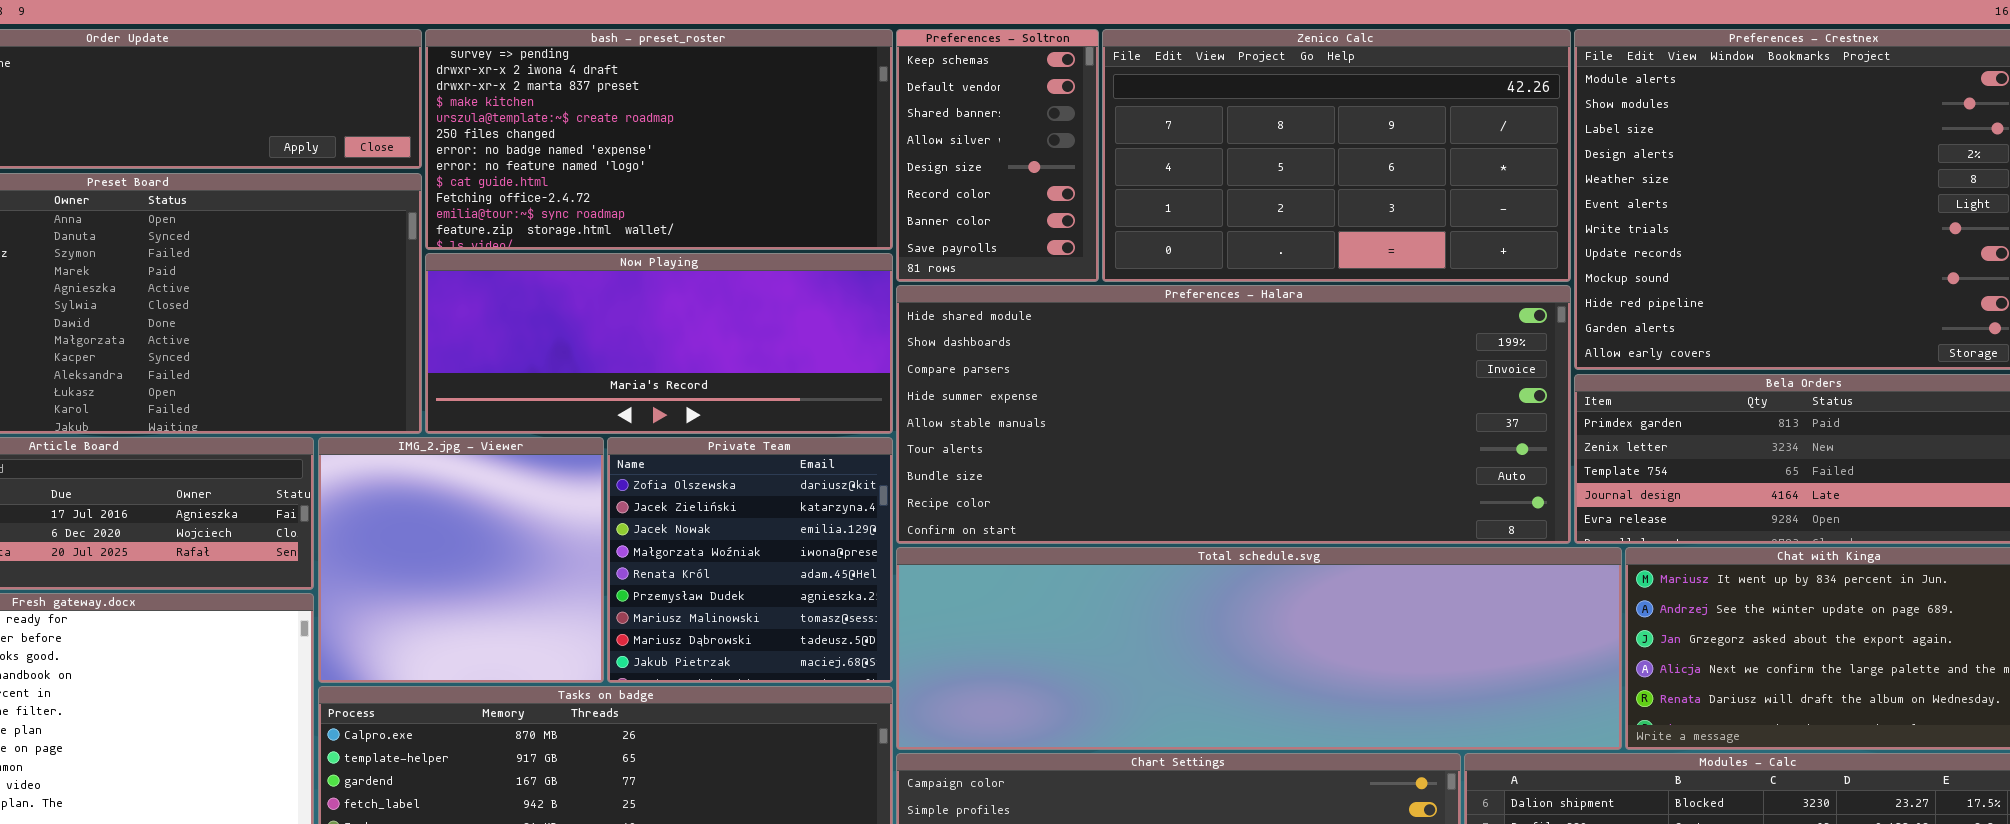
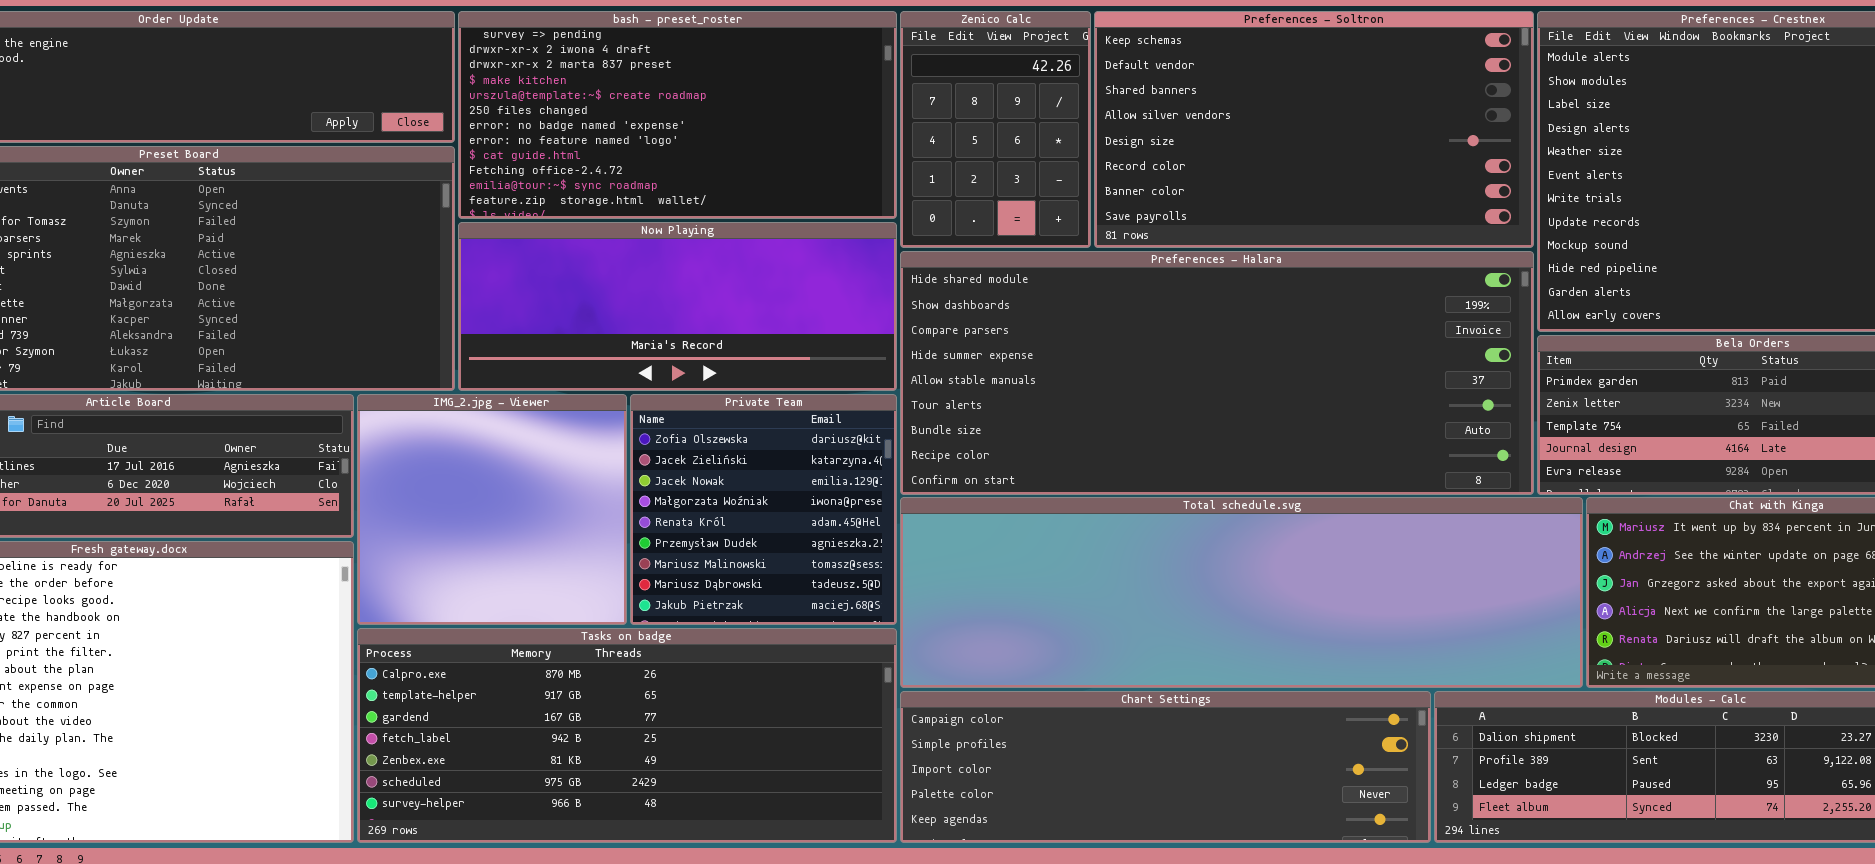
Preferences - Soltron: [896,29,1099,282] -> [1094,11,1534,248], moved, resized
Zenico Calc: [1102,29,1571,282] -> [900,11,1091,248], moved, resized

